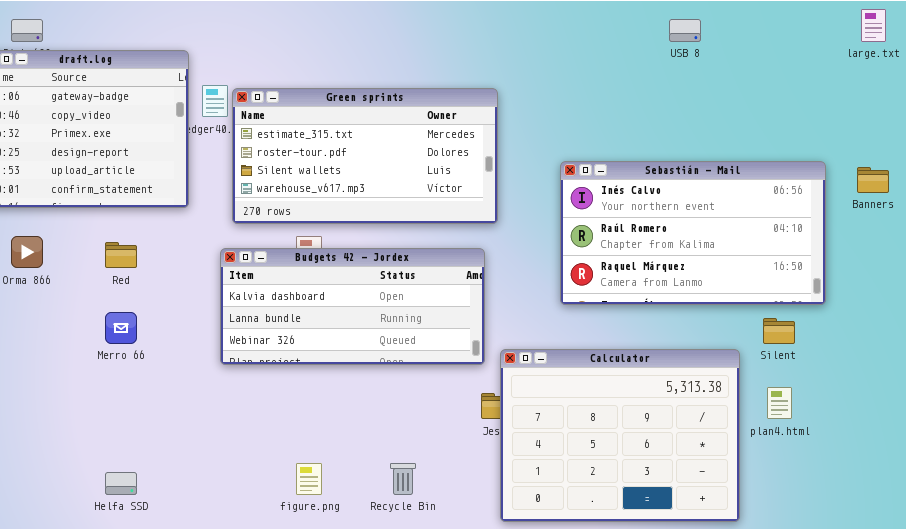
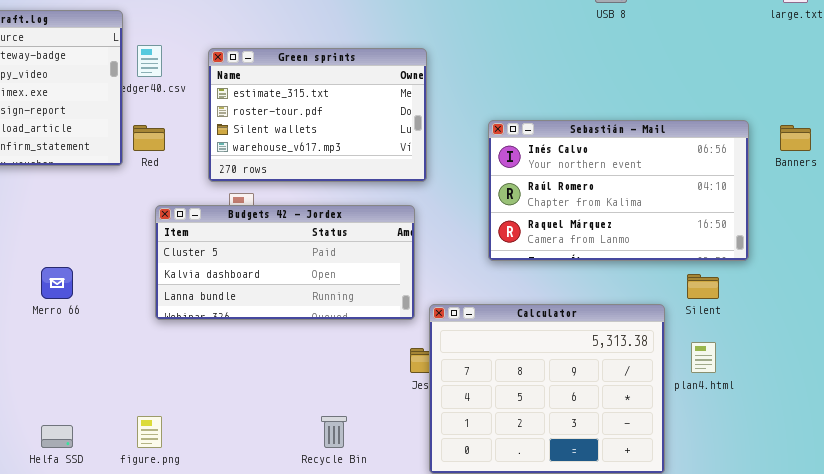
Green sprints: [232,88,498,224] -> [208,48,427,182], resized
Red: [105,242,137,268] -> [133,125,165,151], moved
Budgets 42 - Jordex: [220,248,485,365] -> [155,205,415,320], scrolled up 1 row
figure.png: [296,463,322,495] -> [137,416,162,448], moved

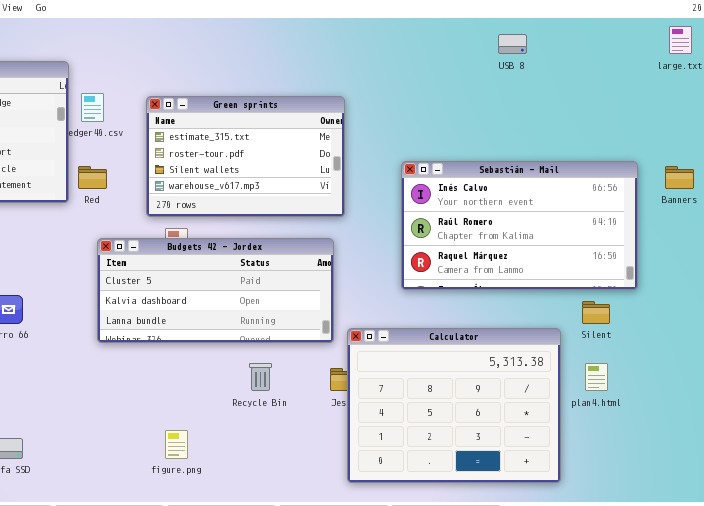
figure.png: [137,416,162,448] -> [165,430,188,459], moved
Recycle Bin: [321,416,347,448] -> [249,363,272,391], moved

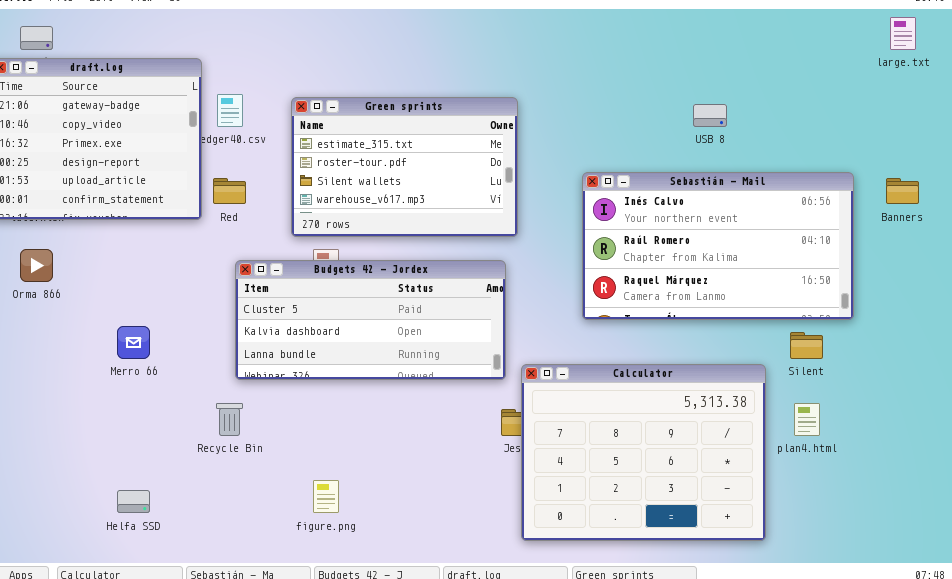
USB 8: [498,34,527,54] -> [693,104,727,127], moved
Recycle Bin: [249,363,272,391] -> [216,403,243,436], moved

